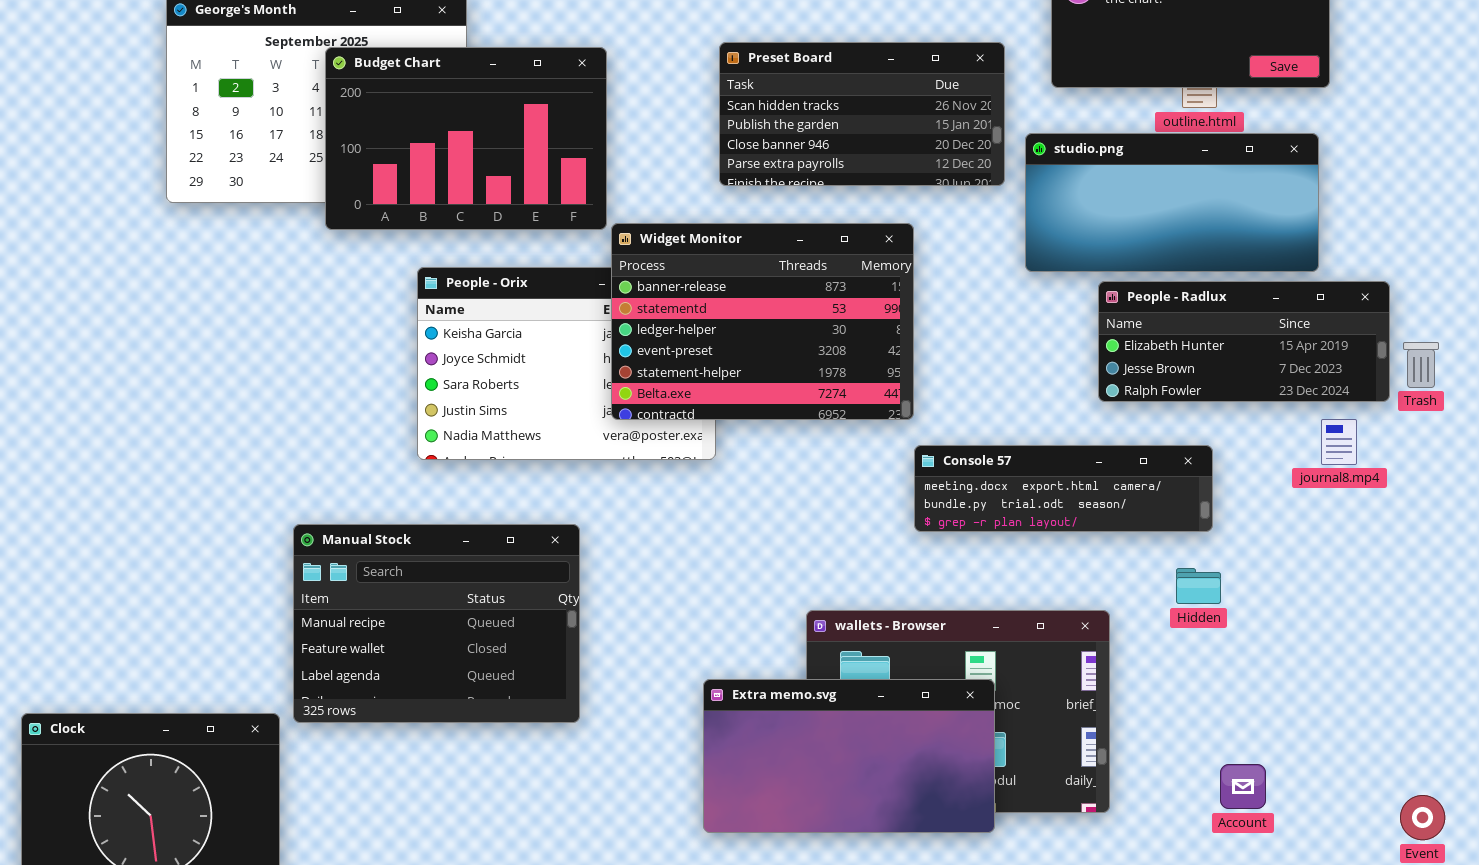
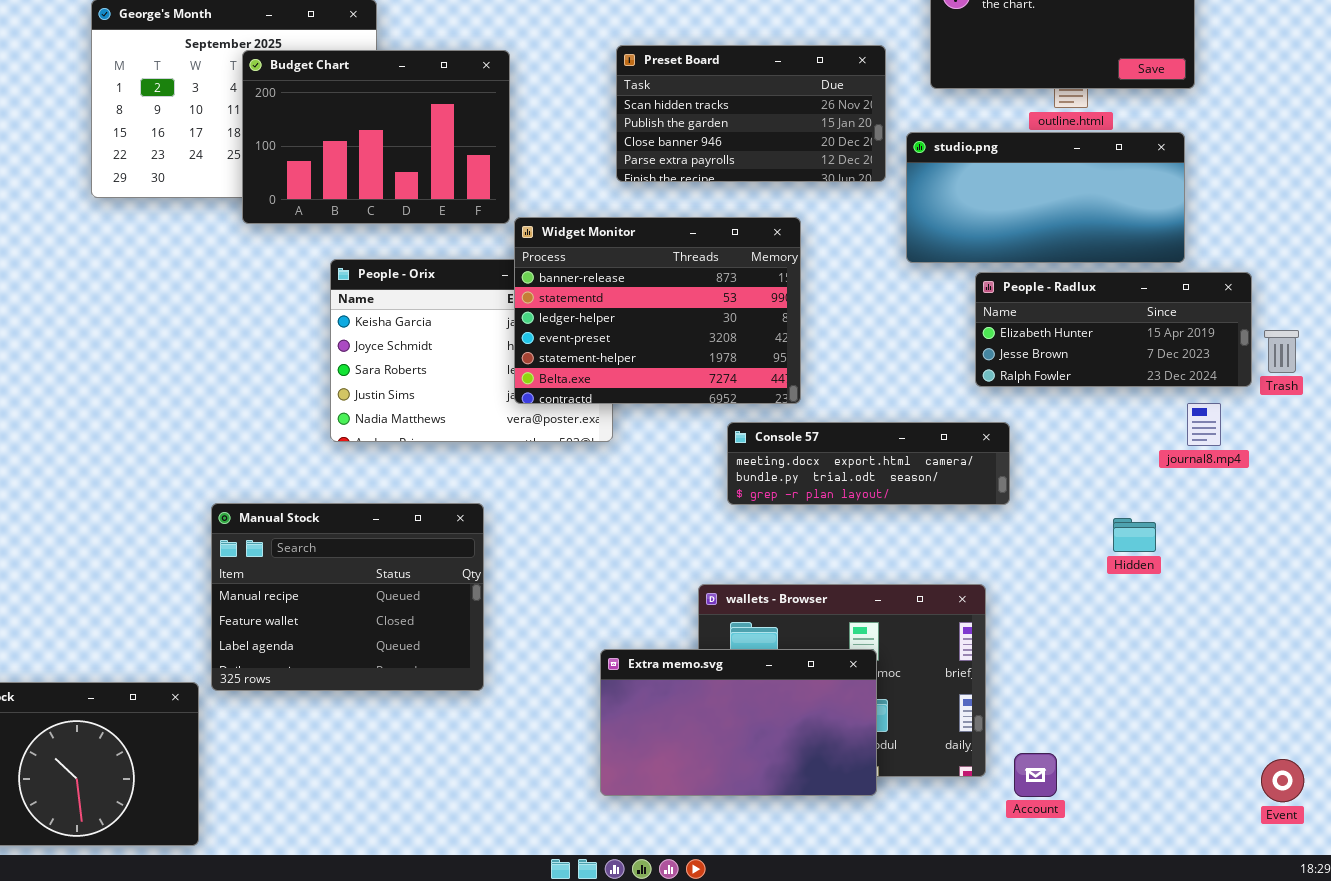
Console 57: [914,445,1213,532] -> [727,422,1010,505], moved
Hidden: [1176,568,1221,604] -> [1113,518,1156,552], moved
Account: [1220,764,1266,809] -> [1014,753,1057,797], moved

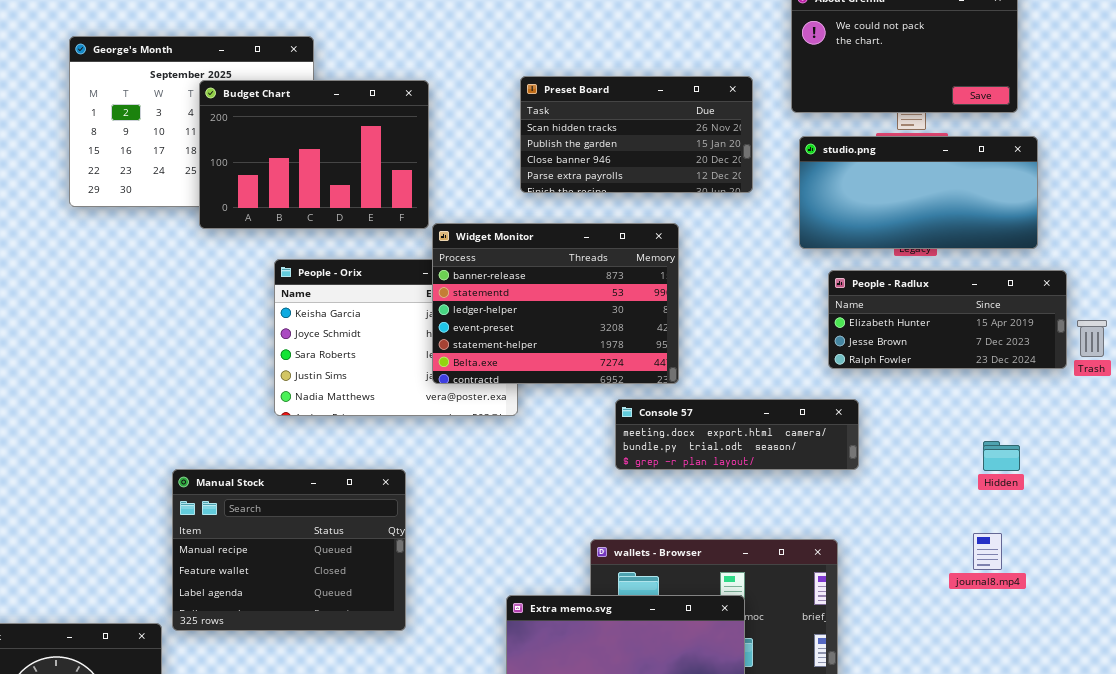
studio.png: [906,132,1185,263] -> [799,136,1038,249], moved
journal8.mp4: [1187,403,1221,446] -> [973,533,1002,570], moved
Hidden: [1113,518,1156,552] -> [983,441,1020,471], moved

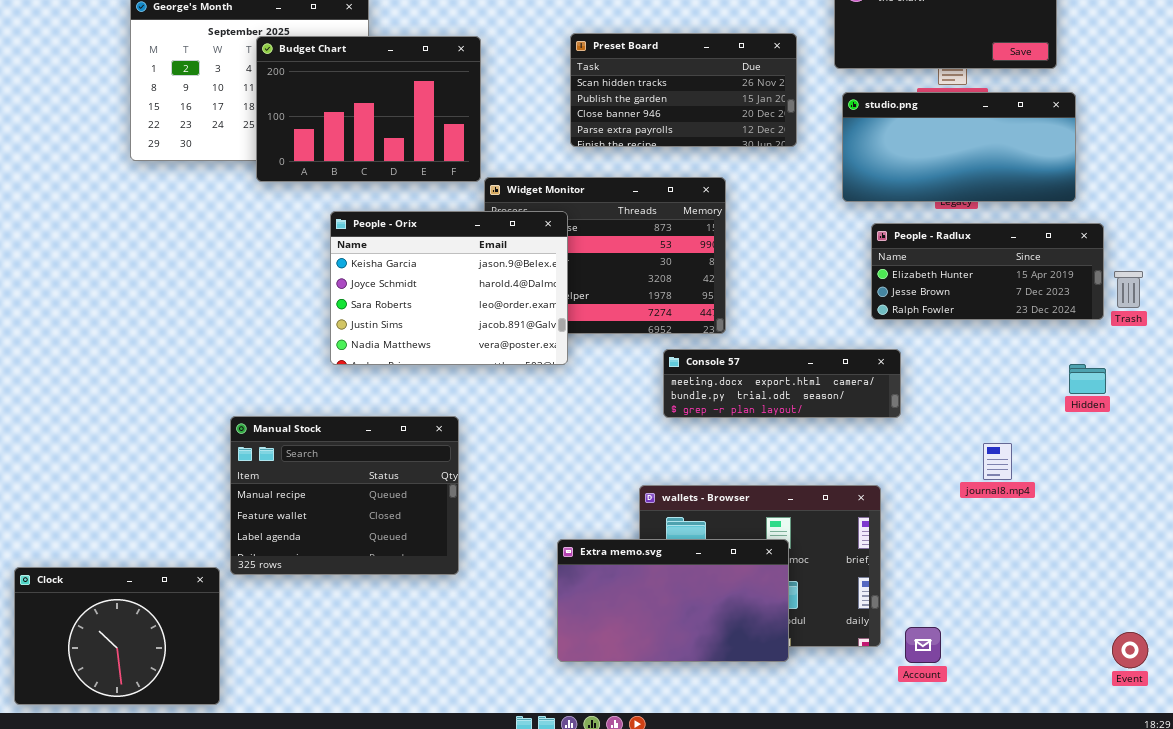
People - Orix: [274,259,518,416] -> [330,211,568,365], raised
Hidden: [983,441,1020,471] -> [1069,364,1106,394], moved
journal8.mp4: [973,533,1002,570] -> [983,443,1012,480], moved

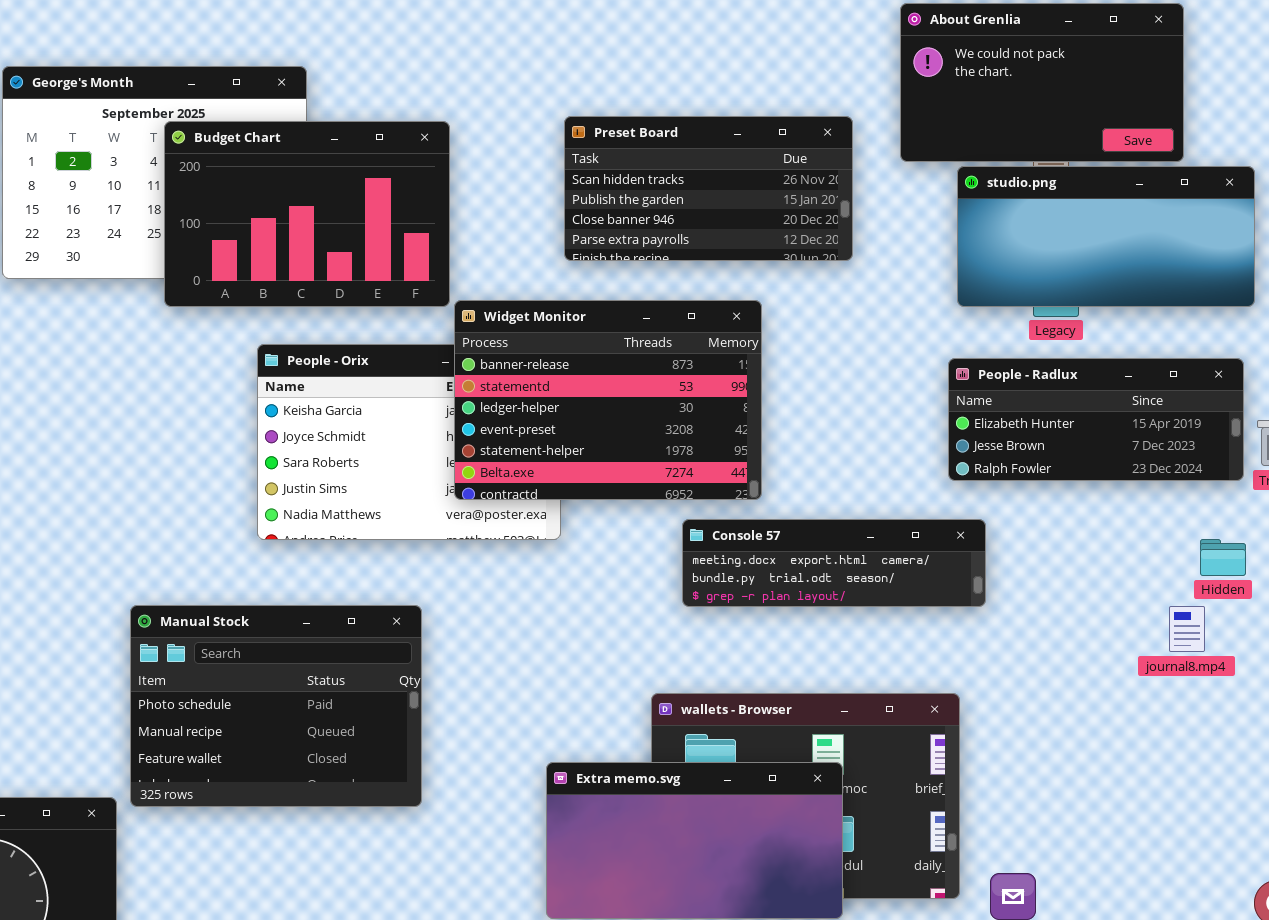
studio.png: [842,92,1076,202] -> [957,166,1255,307], moved
Widget Monitor: [484,177,726,334] -> [454,300,762,500], raised
Manual Stock: [230,416,459,575] -> [130,605,422,807], scrolled up 1 row
journal8.mp4: [983,443,1012,480] -> [1169,606,1205,652], moved

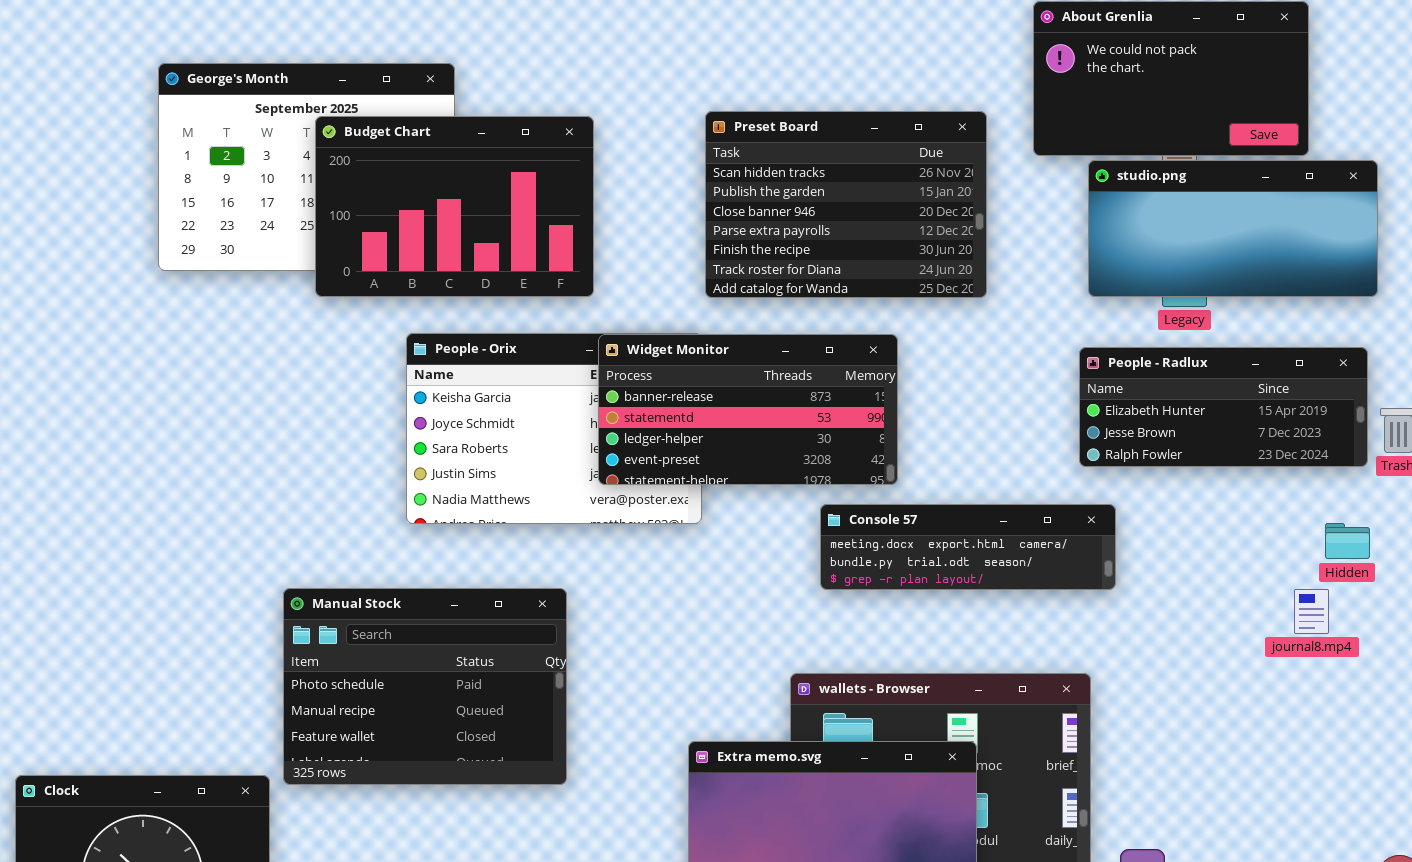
Preset Board: [564,116,853,261] -> [705,111,987,298], resized
Widget Monitor: [454,300,762,500] -> [598,334,898,485], resized

